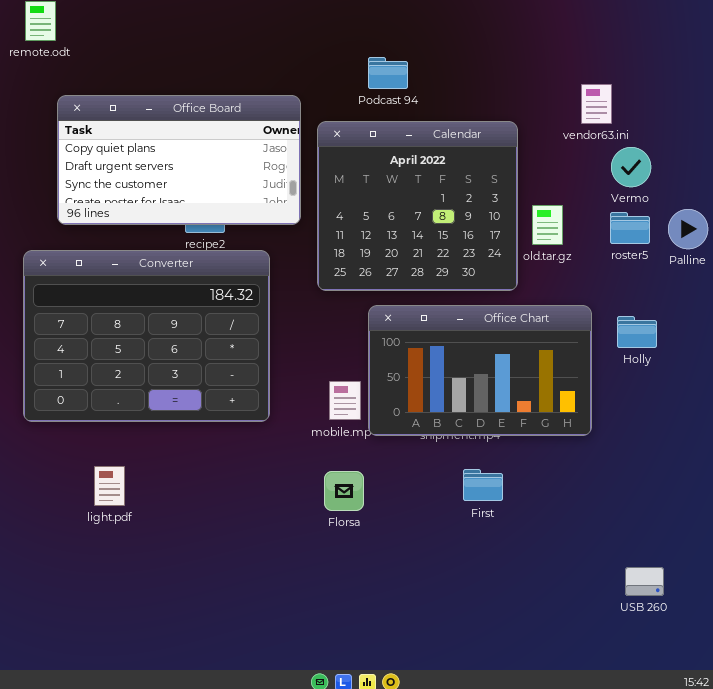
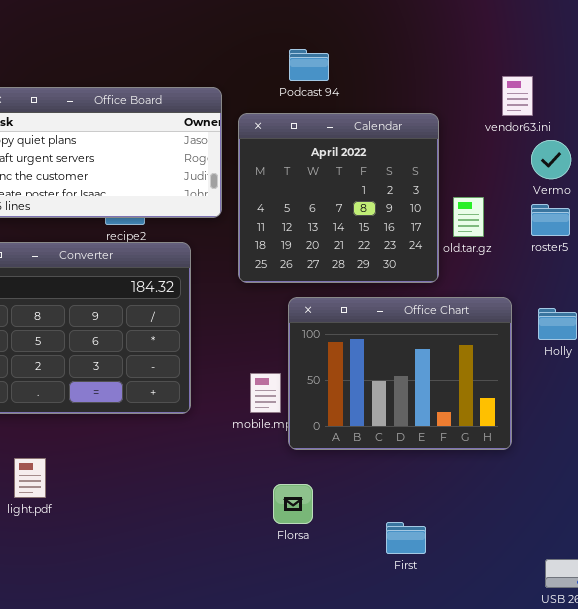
Office Chart: [368,305,592,436] -> [288,297,512,450], resized
First: [463,469,503,501] -> [386,522,426,554], moved
Florsa: [324,471,364,511] -> [273,484,313,524], moved

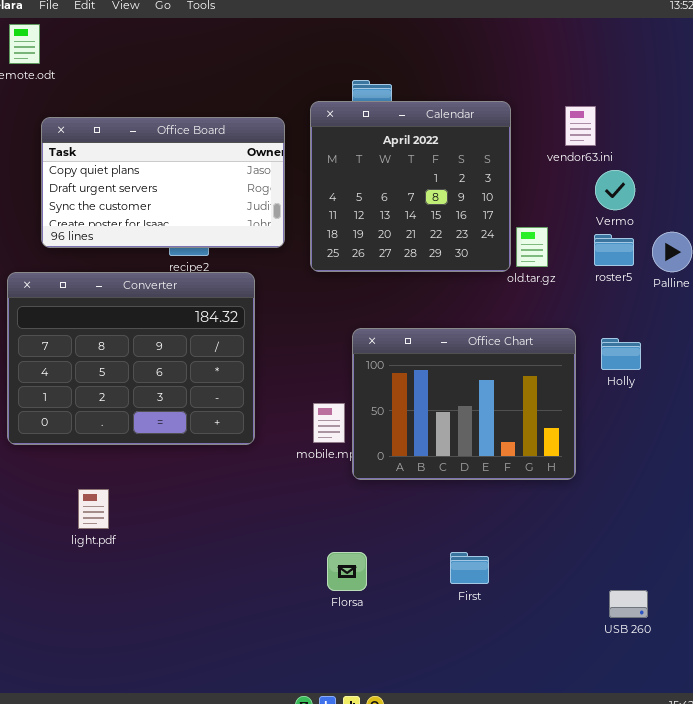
Calendar: [238,113,439,283] -> [310,101,511,272], moved
Florsa: [273,484,313,524] -> [327,552,367,591], moved

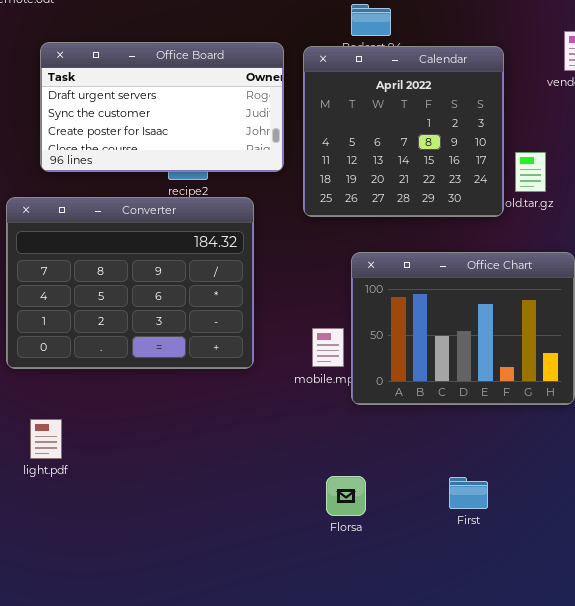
Calendar: [310,101,511,272] -> [303,46,504,217], moved
Office Board: [41,117,285,248] -> [40,42,284,172], scrolled down 1 row
light.pdf: [78,489,109,529] -> [30,419,62,459], moved

